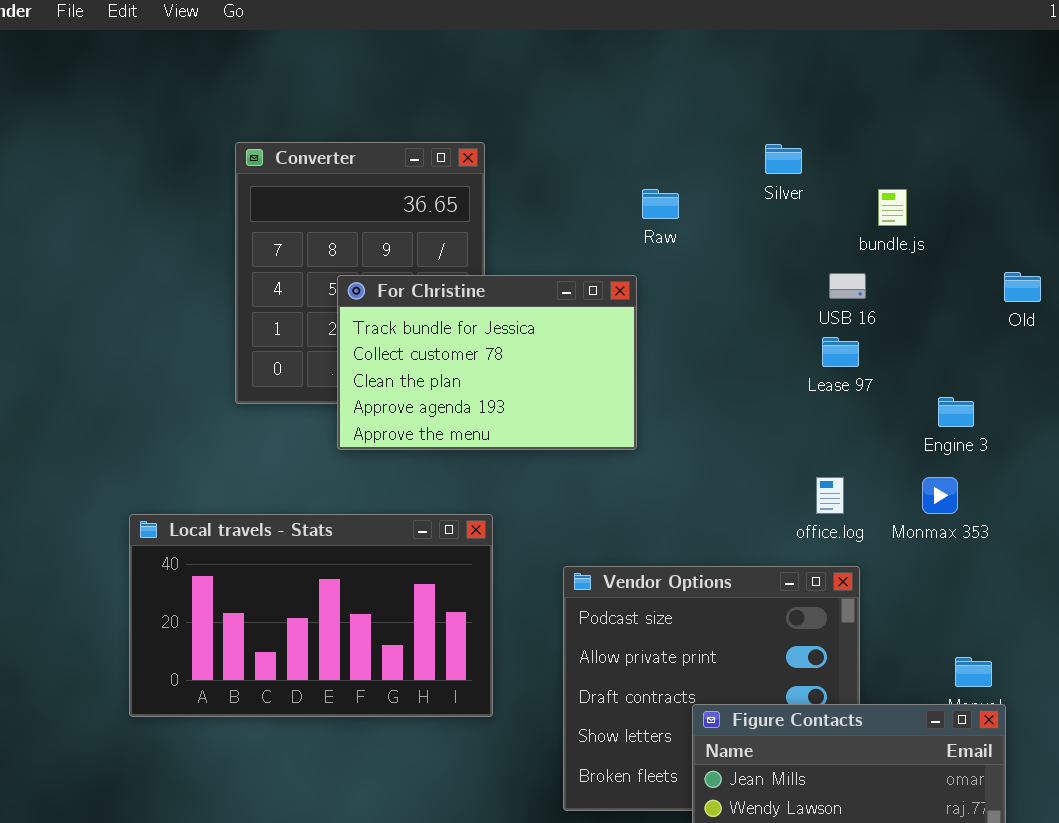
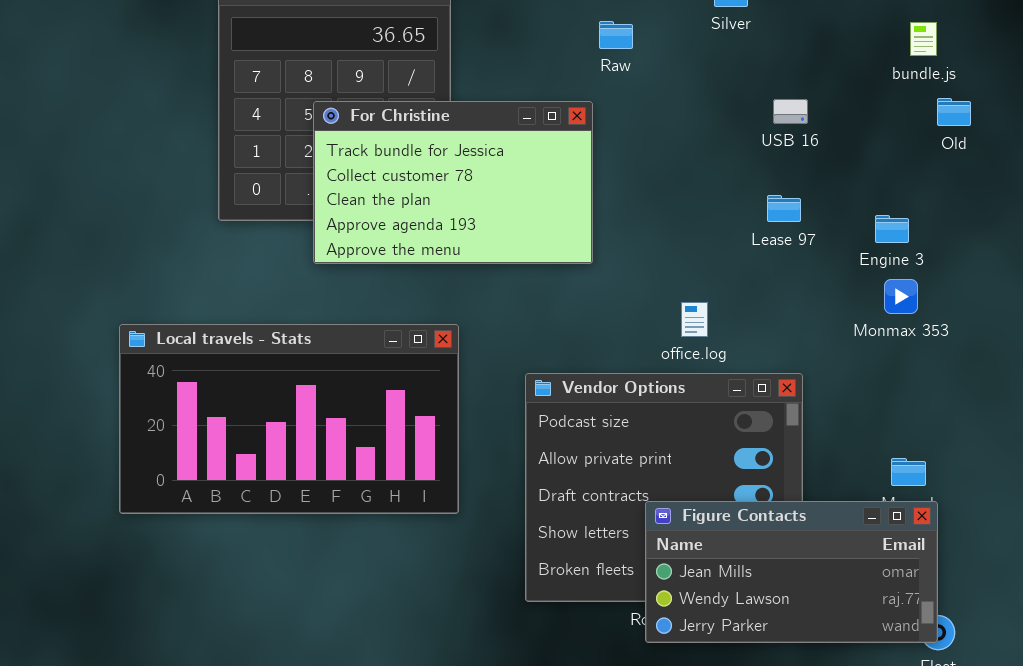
bundle.js: [878,189,907,226] -> [910,22,937,56], moved
Lease 97: [822,337,859,367] -> [767,195,801,222], moved
office.log: [816,477,844,514] -> [681,302,708,337], moved
Monmax 353: [922,477,958,514] -> [884,279,918,314], moved

